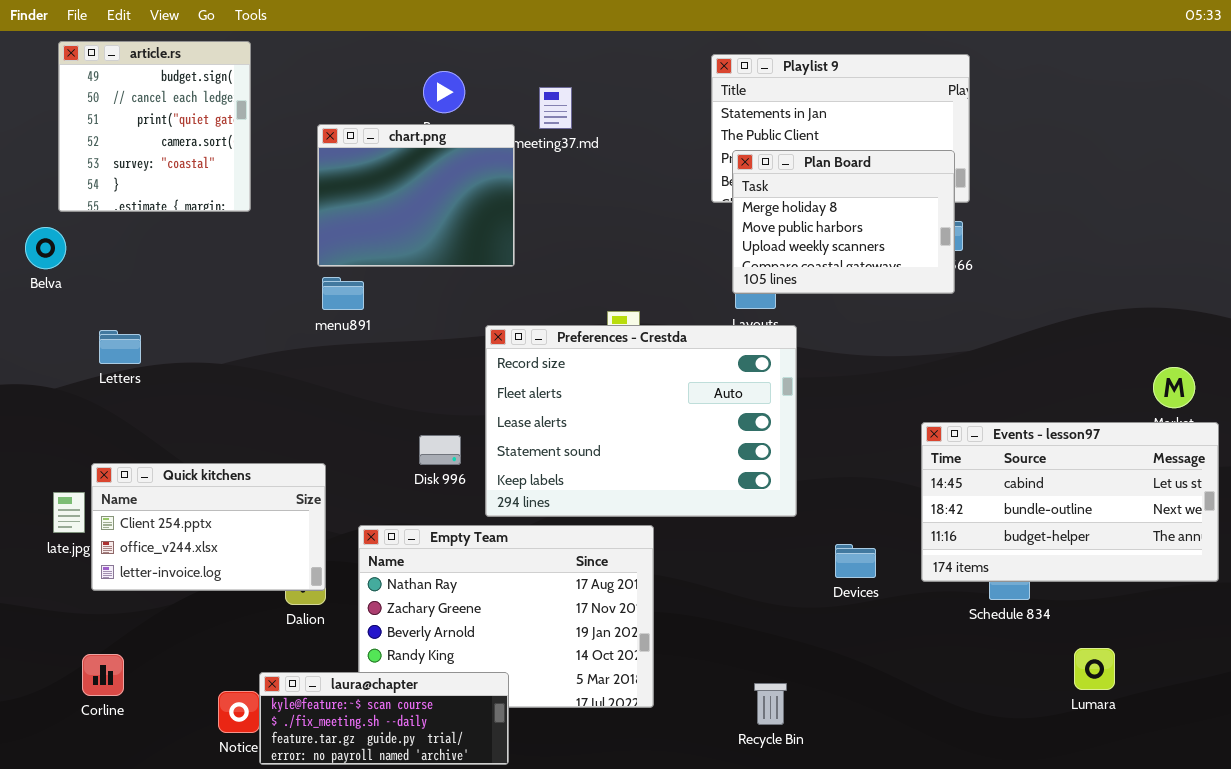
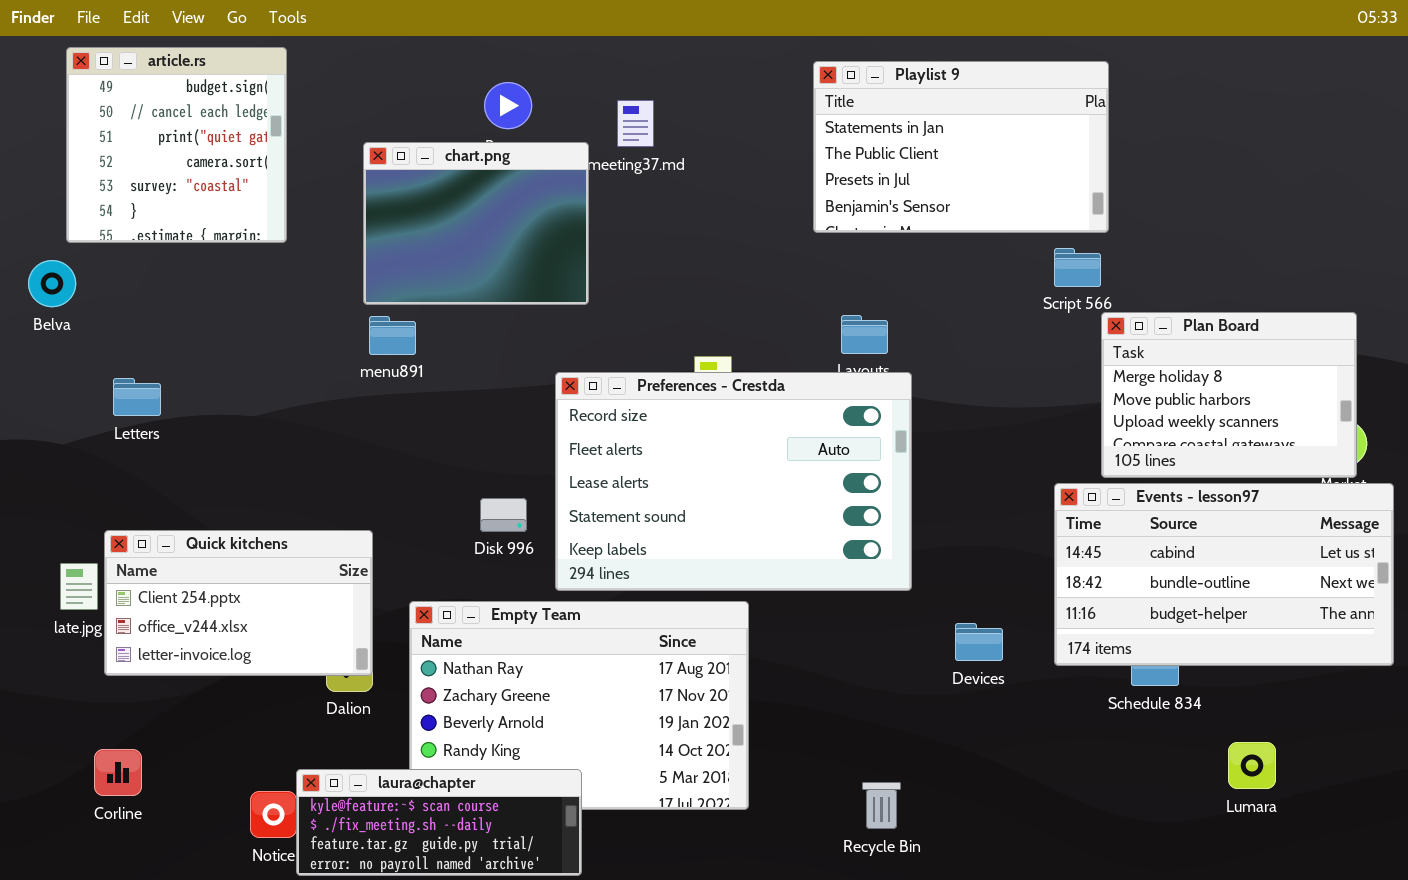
Plan Board: [732,150,955,294] -> [1101,312,1357,478], moved

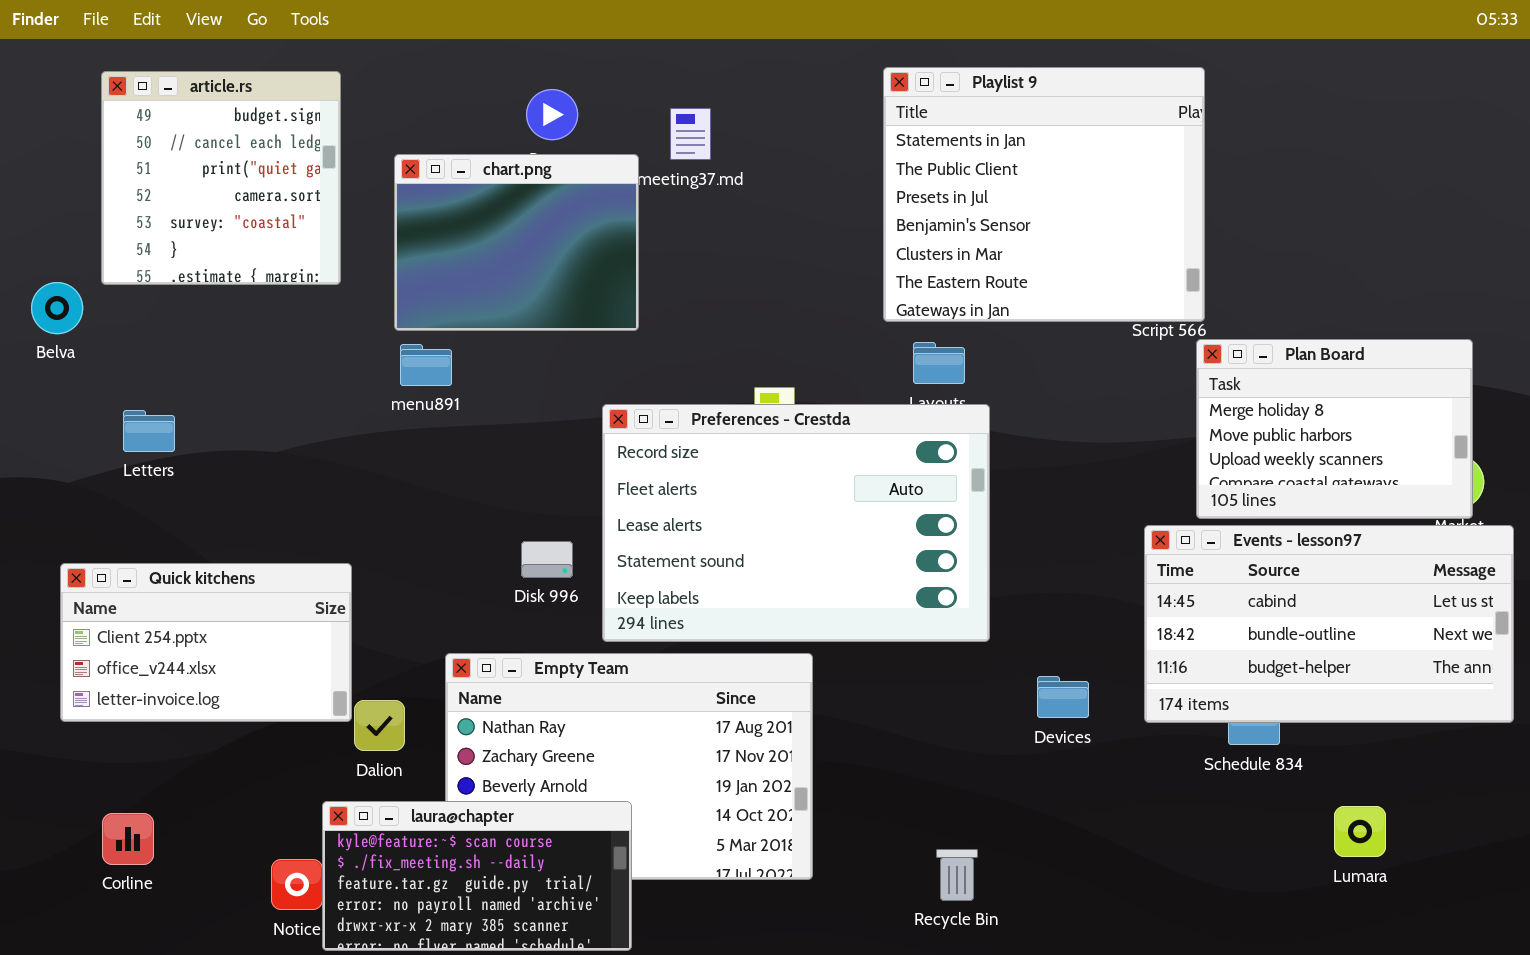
article.rs: [66,47,287,243] -> [101,71,341,285], moved
Playlist 9: [813,61,1109,233] -> [883,67,1205,322], resized
Quick kitchens: [104,530,373,676] -> [60,563,352,722], moved
laura@chapter: [296,769,582,876] -> [322,801,632,951], resized

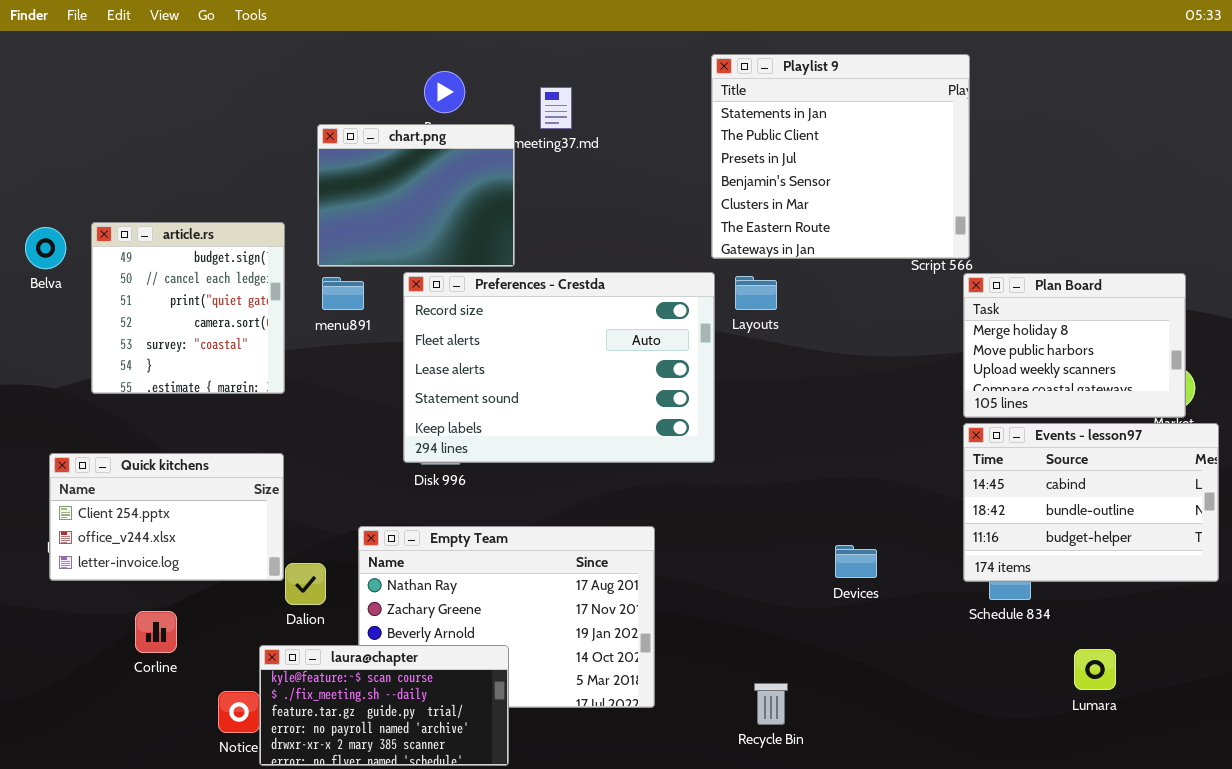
article.rs: [101,71,341,285] -> [91,222,285,394], moved
Preferences - Crestda: [602,404,990,642] -> [403,272,715,463], moved
Events - lesson97: [1144,525,1514,723] -> [963,423,1219,582], resized
Corline: [102,813,154,865] -> [135,611,177,653], moved

